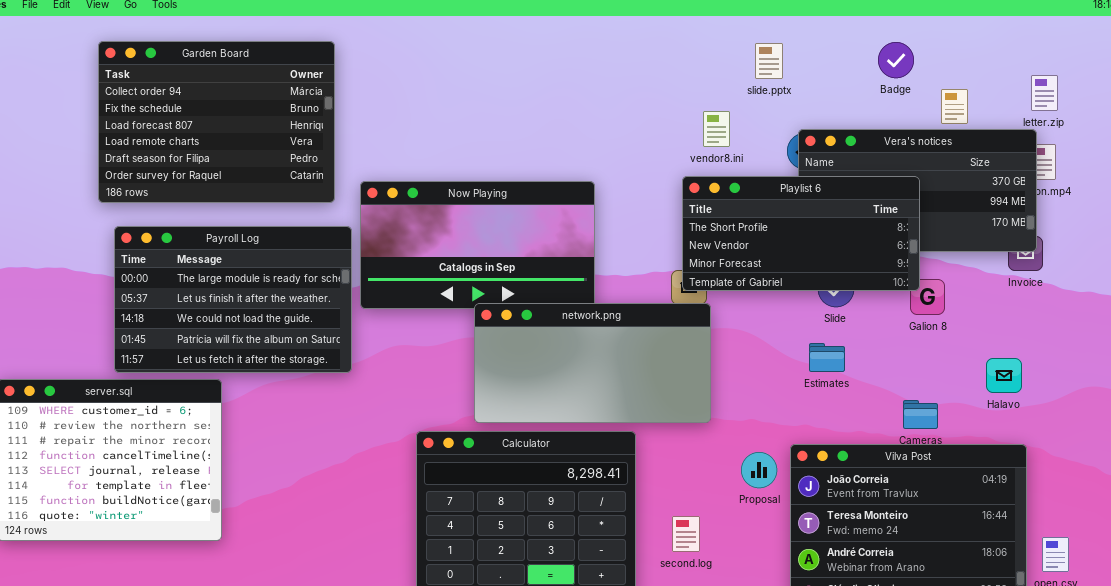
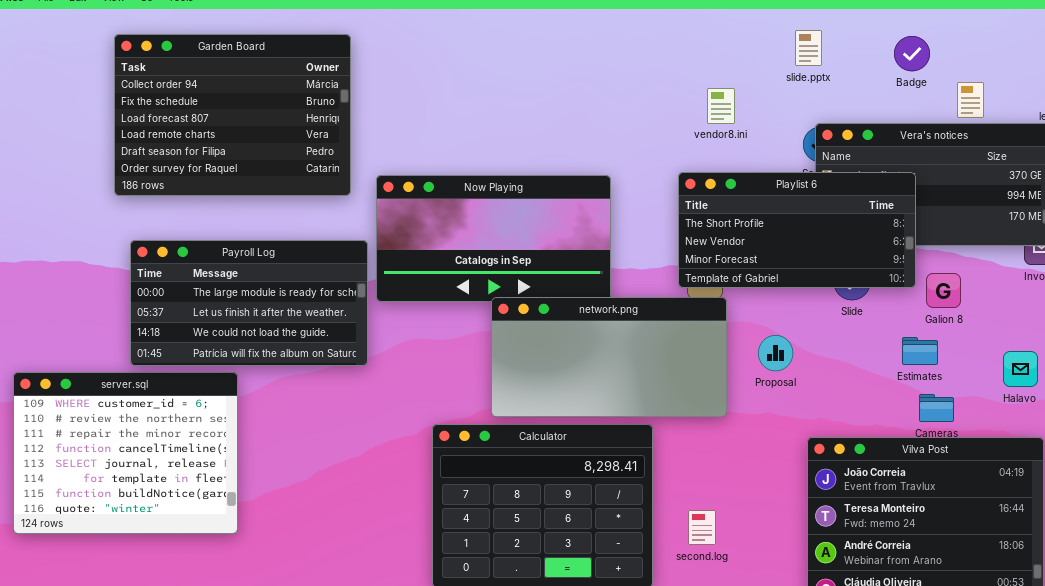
slide.pptx: [755,43,783,79] -> [795,30,822,66], moved
vendor8.ini: [703,111,730,147] -> [707,88,735,124], moved
Playlist 6: [682,176,920,291] -> [678,172,916,288], moved
Payroll Log: [114,226,352,373] -> [130,240,368,366], resized
Estimates: [809,343,845,372] -> [902,337,938,365], moved
Proposal: [741,452,777,488] -> [758,335,793,371], moved

